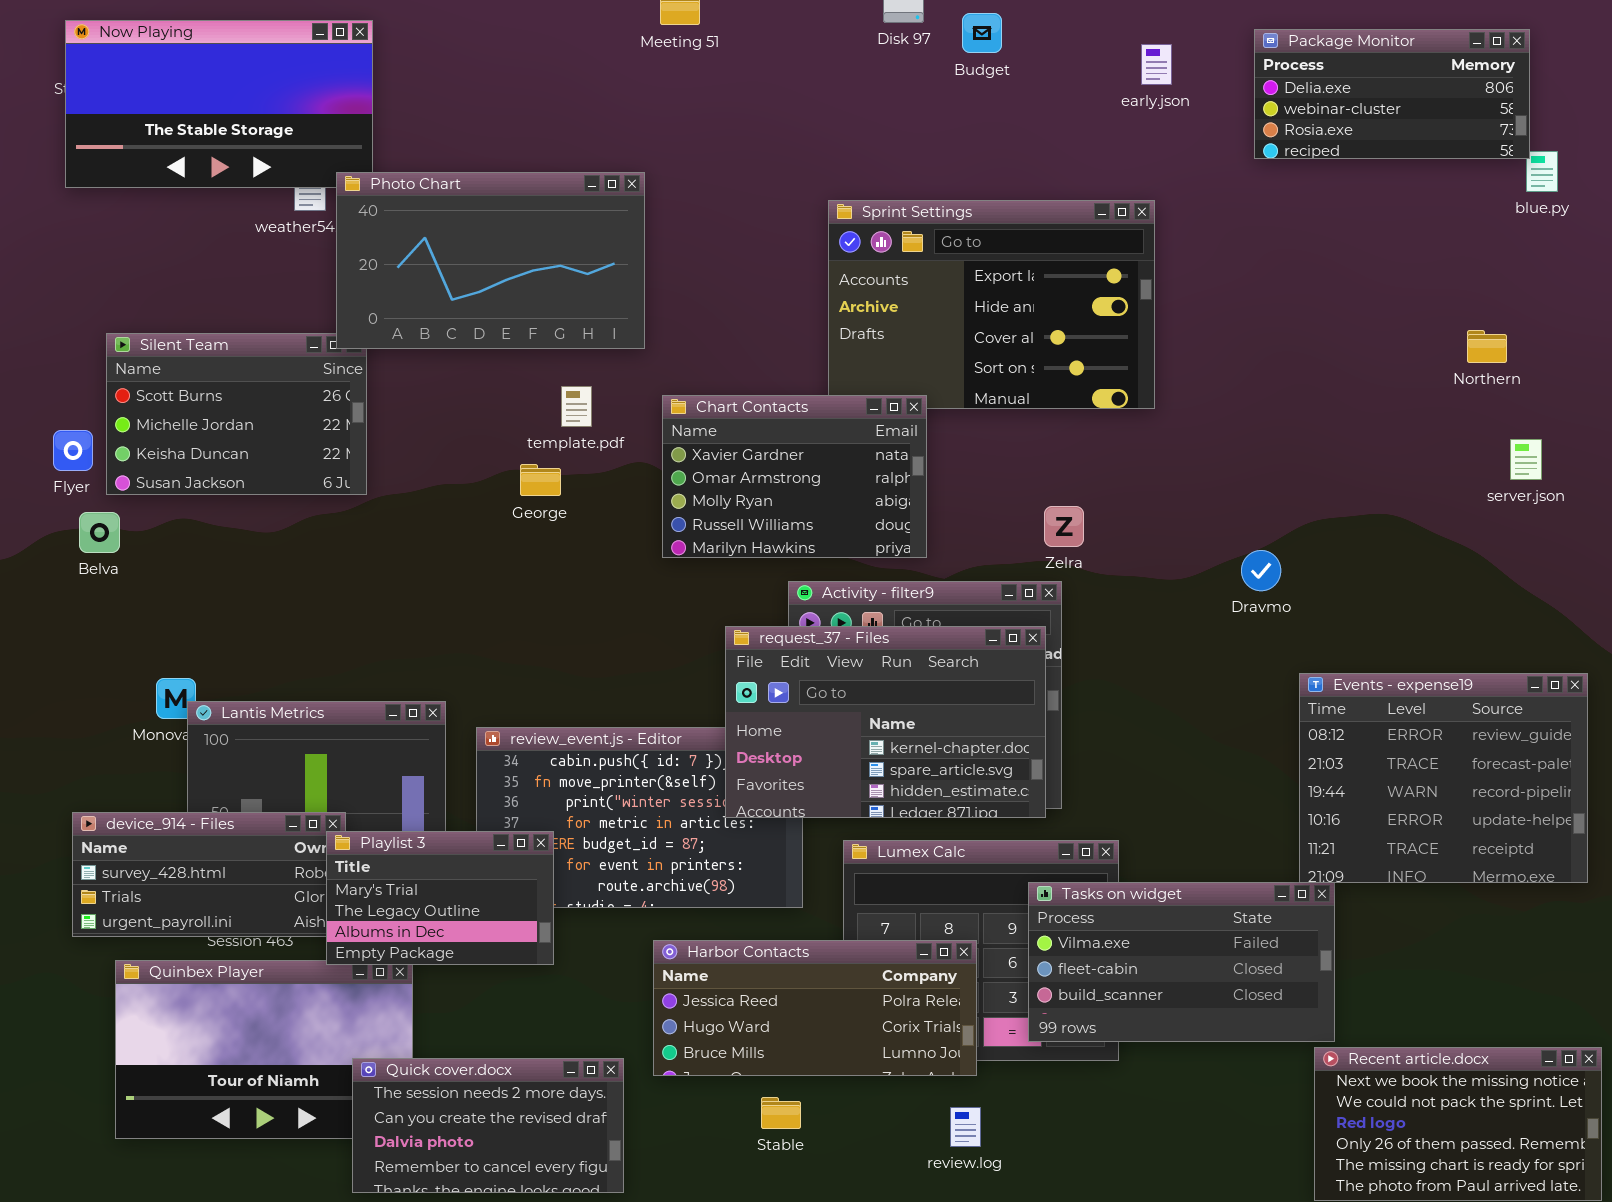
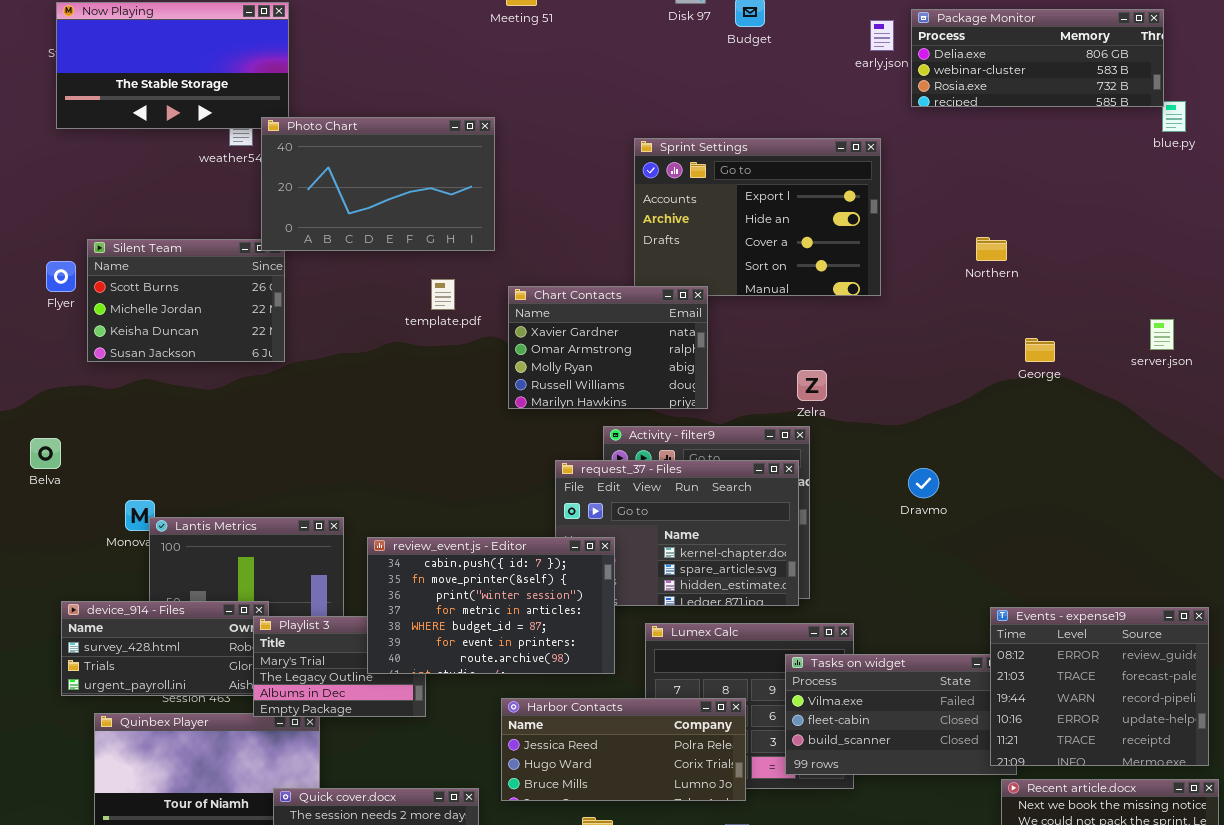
Package Monitor: [1254,29,1530,159] -> [911,9,1164,107], resized
Northern: [1467,330,1507,363] -> [976,237,1007,261], moved
Flyer: [53,430,93,471] -> [46,261,76,292], moved
George: [520,464,561,496] -> [1025,338,1055,362], moved
Belva: [79,512,120,553] -> [30,438,61,469], moved
Dravmo: [1241,550,1281,591] -> [908,468,939,498], moved
Events - expense19: [1299,673,1588,883] -> [990,607,1209,766], moved
review_event.js - Editor: [476,727,803,908] -> [367,537,615,674], raised

